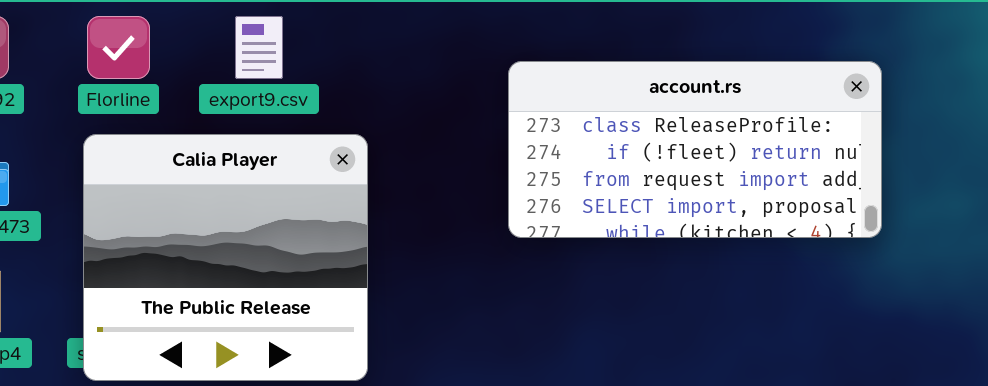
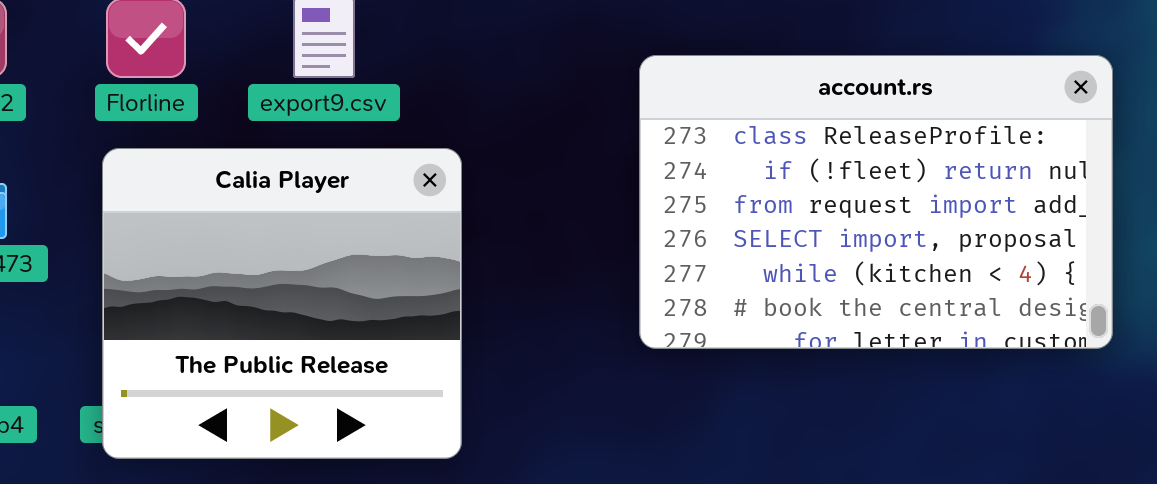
account.rs: [508,61,882,238] -> [639,55,1113,349], resized

